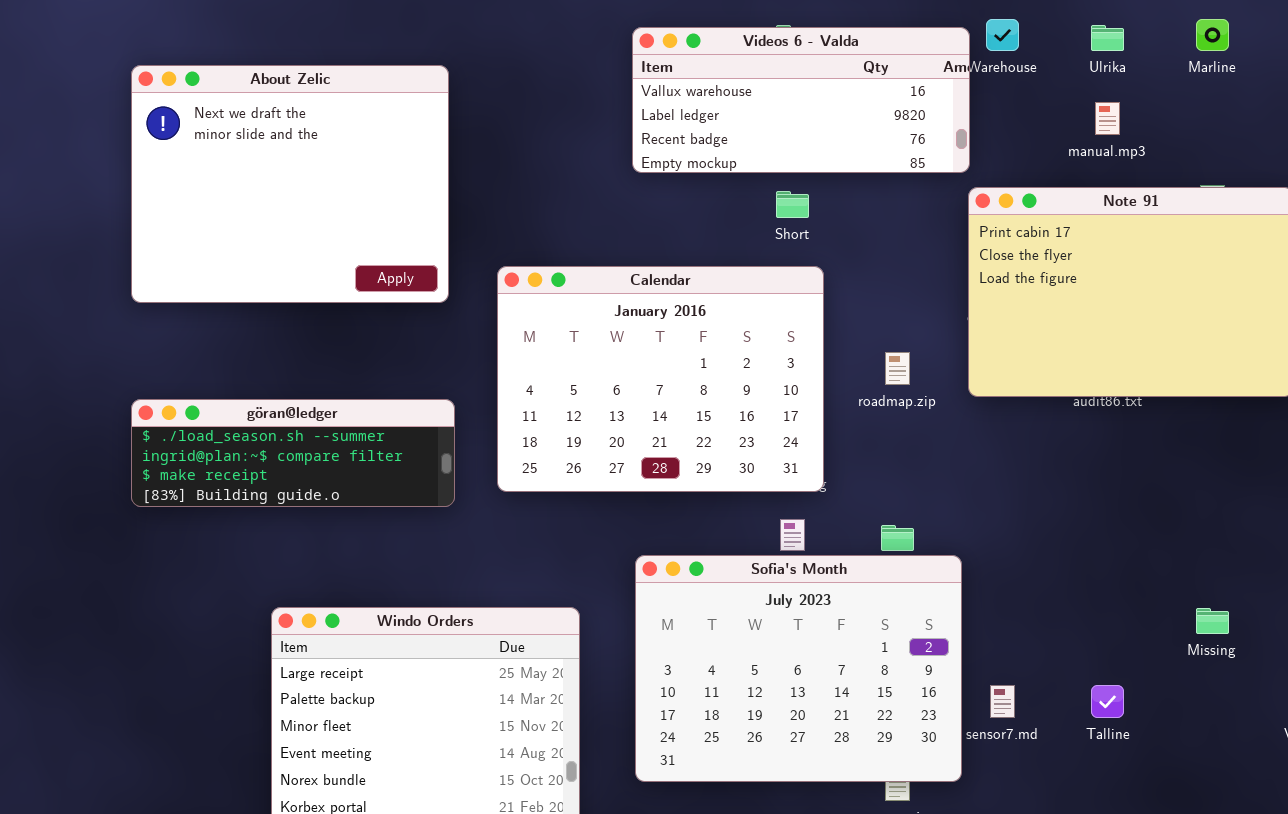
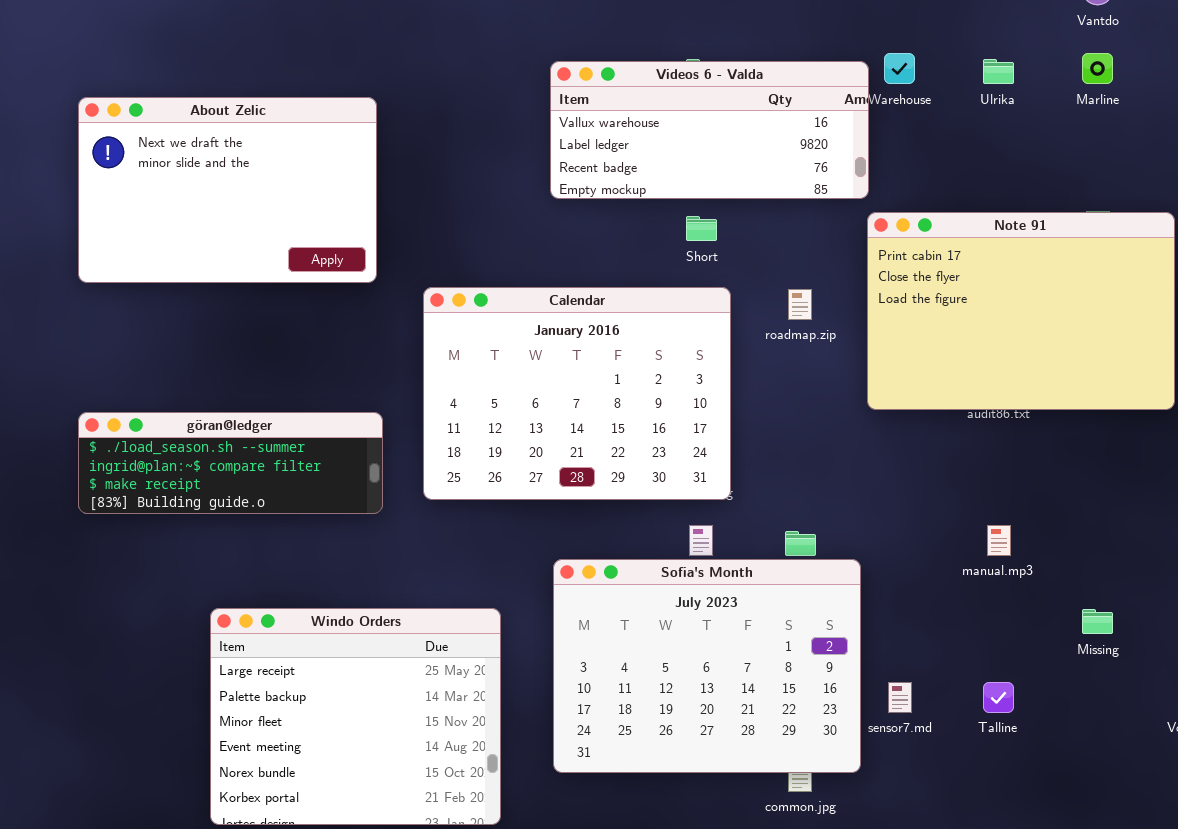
About Zelic: [131,65,449,303] -> [78,97,377,283], resized
manual.mp3: [1095,102,1120,135] -> [987,525,1011,556], moved
roadmap.zip: [885,352,910,385] -> [788,289,812,320], moved

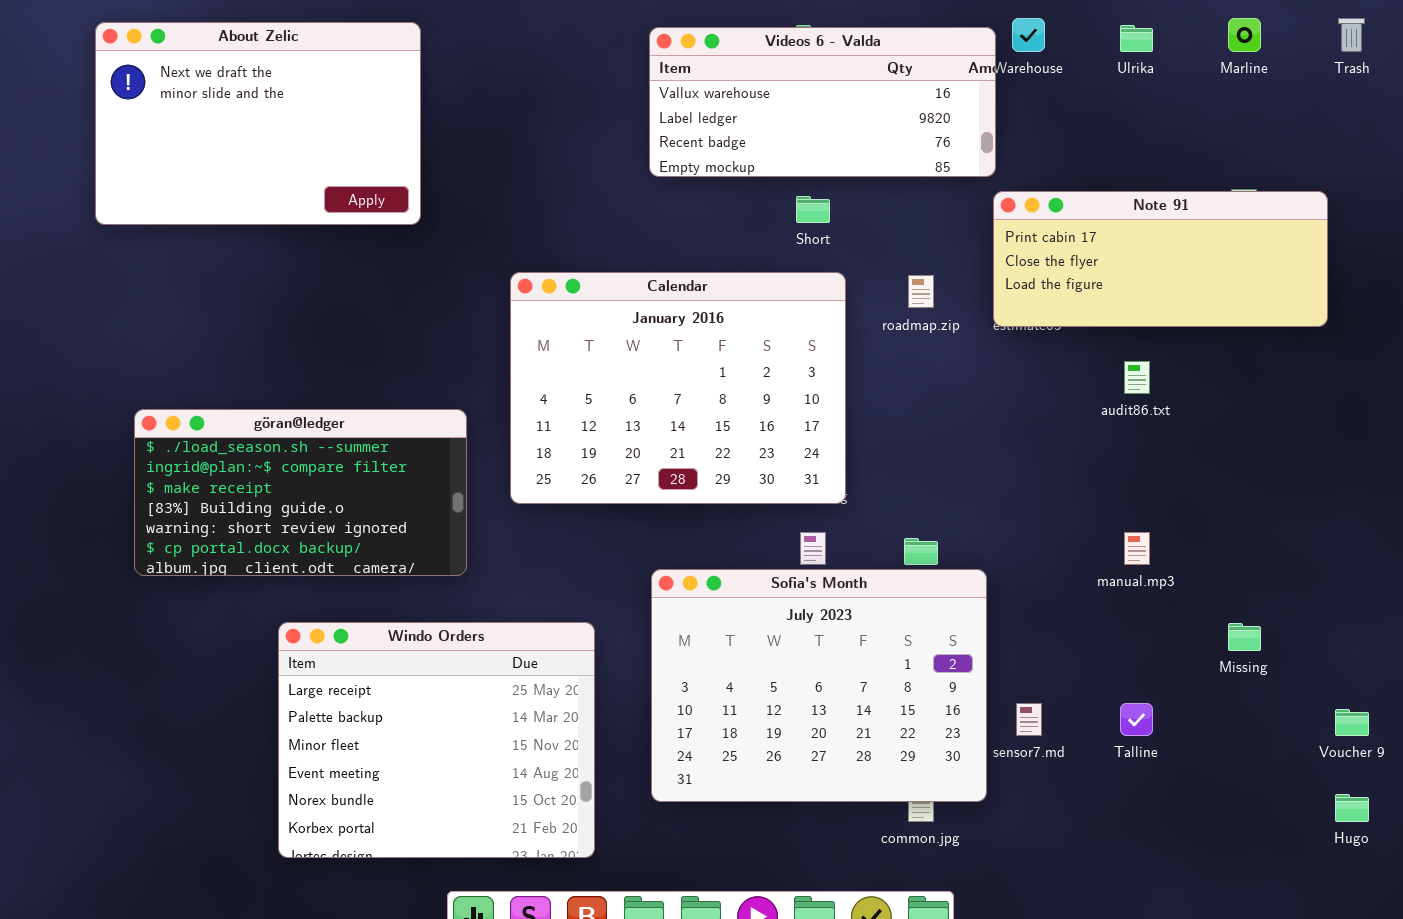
About Zelic: [78,97,377,283] -> [95,22,421,225], moved
Note 91: [867,212,1175,410] -> [993,191,1328,327], resized
göran@ledger: [78,412,383,514] -> [134,409,467,576], resized

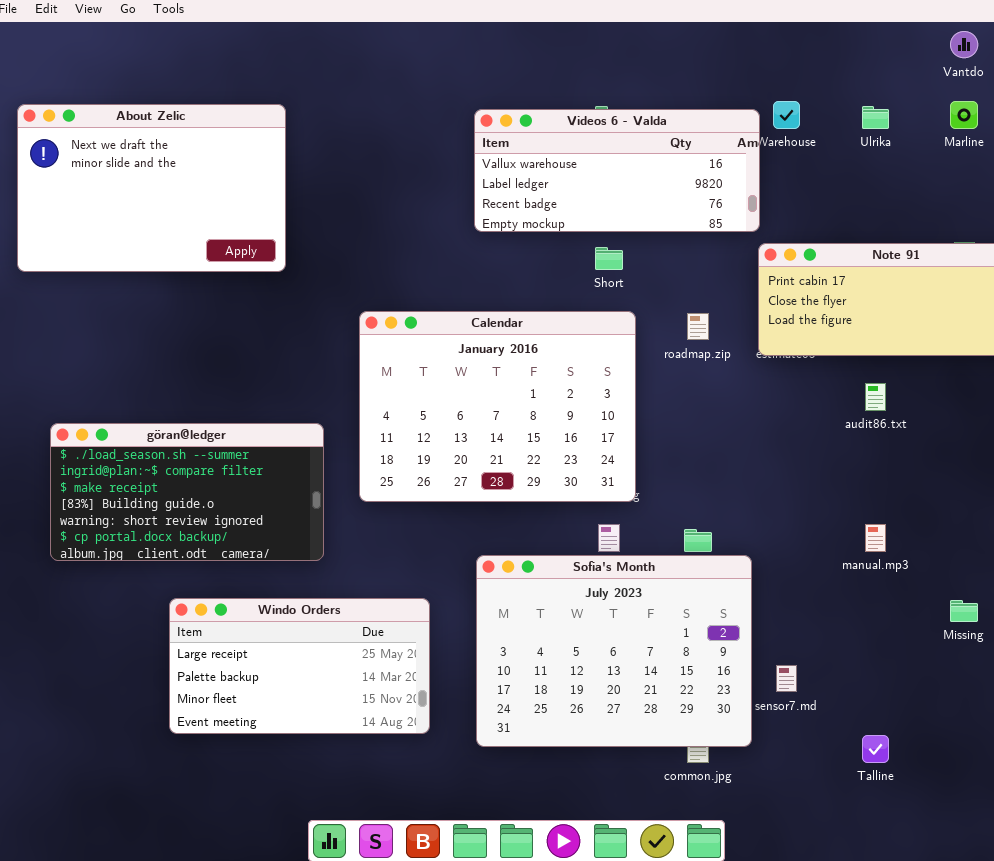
Windo Orders: [278,622,595,858] -> [169,598,430,734], resized
Talline: [1120,703,1153,736] -> [862,735,889,763], moved

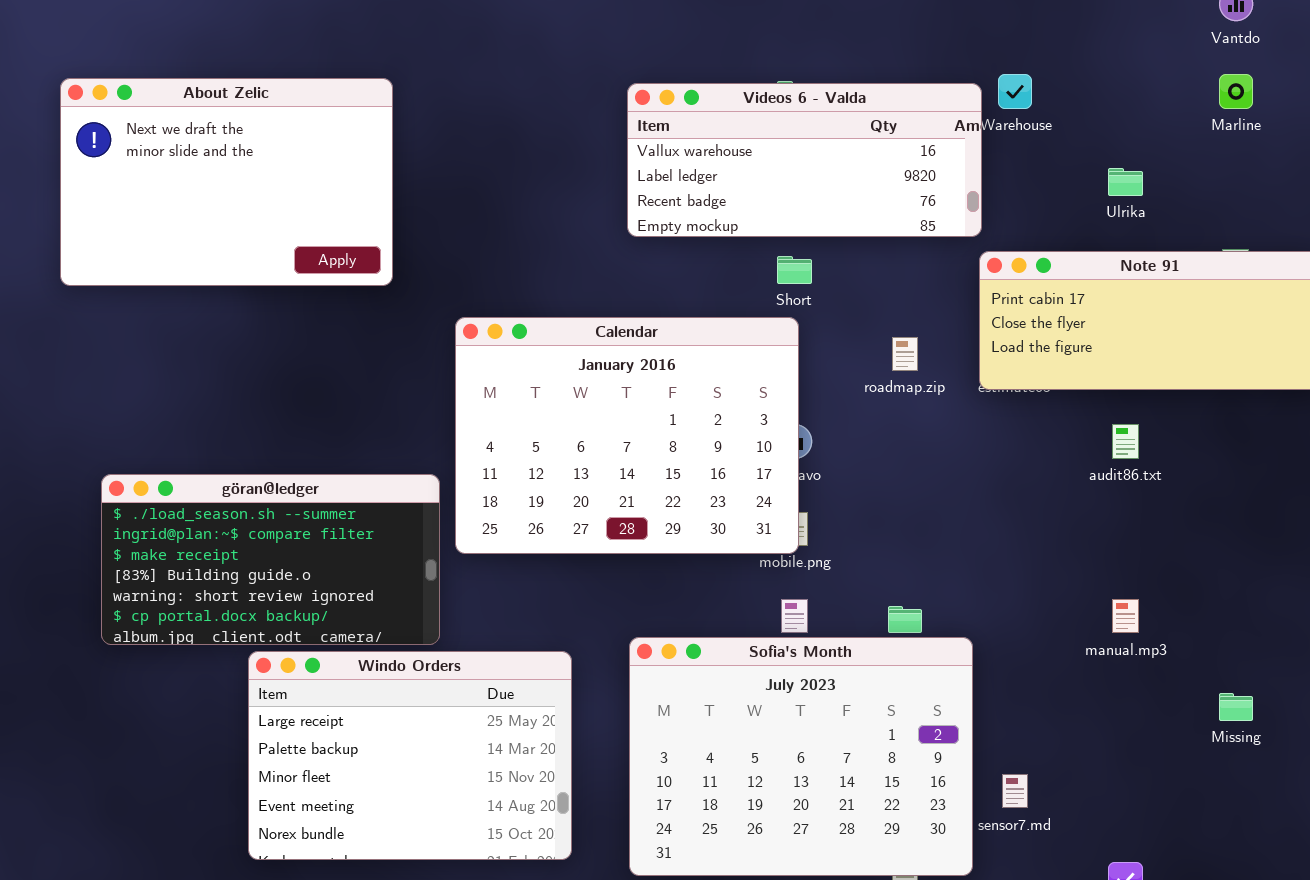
Ulrika: [862,106,889,129] -> [1108,168,1143,196], moved
Calendar: [359,311,636,502] -> [455,317,799,554], moved
Windo Orders: [169,598,430,734] -> [248,651,572,860], resized

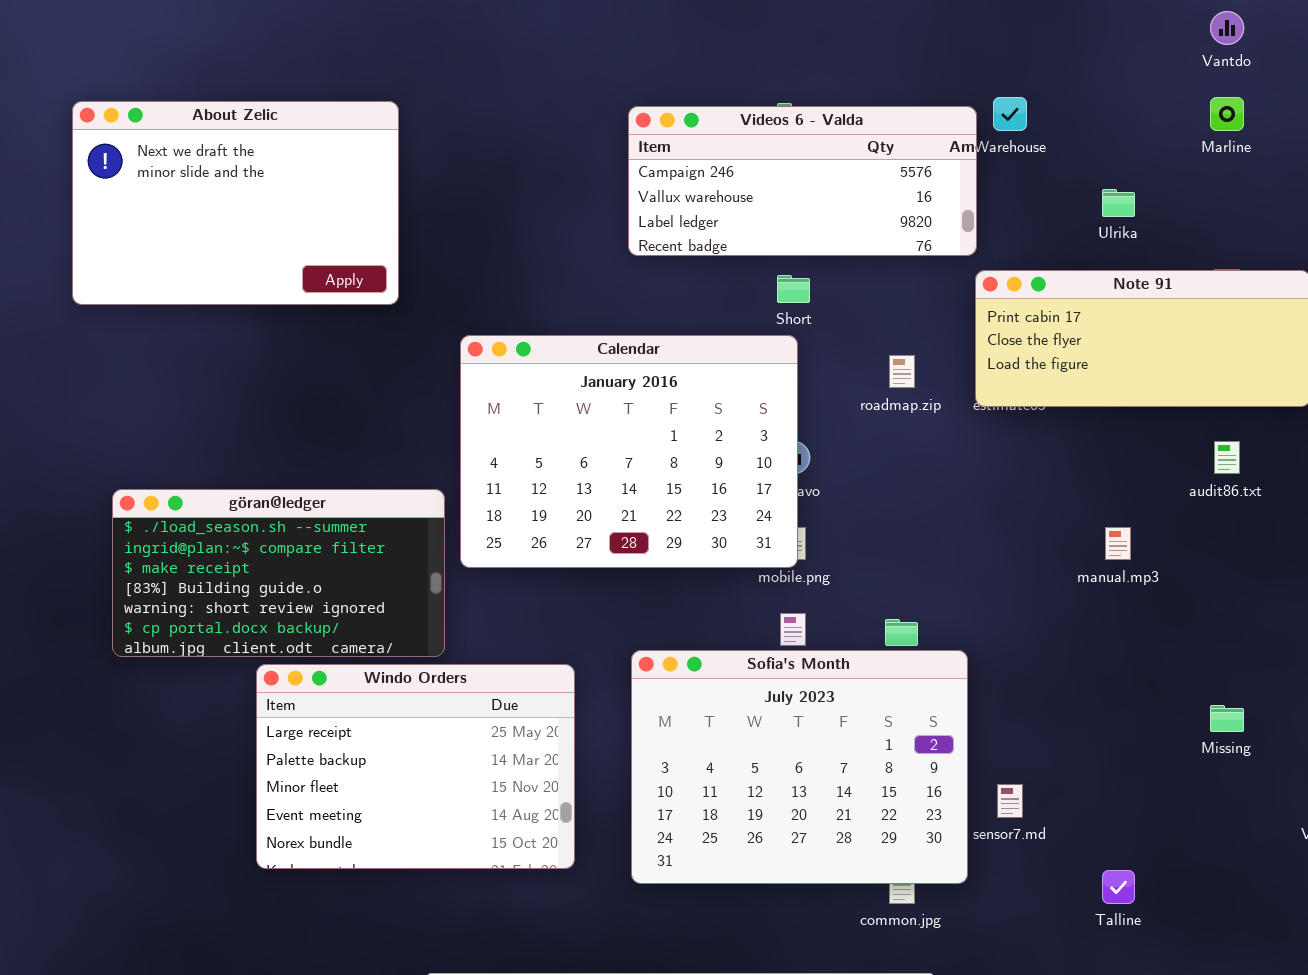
Videos 6 - Valda: [627,83,982,237] -> [628,106,977,256], scrolled up 1 row
audit86.txt: [1112,424,1139,459] -> [1214,441,1240,474], moved
manual.mp3: [1112,599,1139,633] -> [1105,527,1131,560], moved

